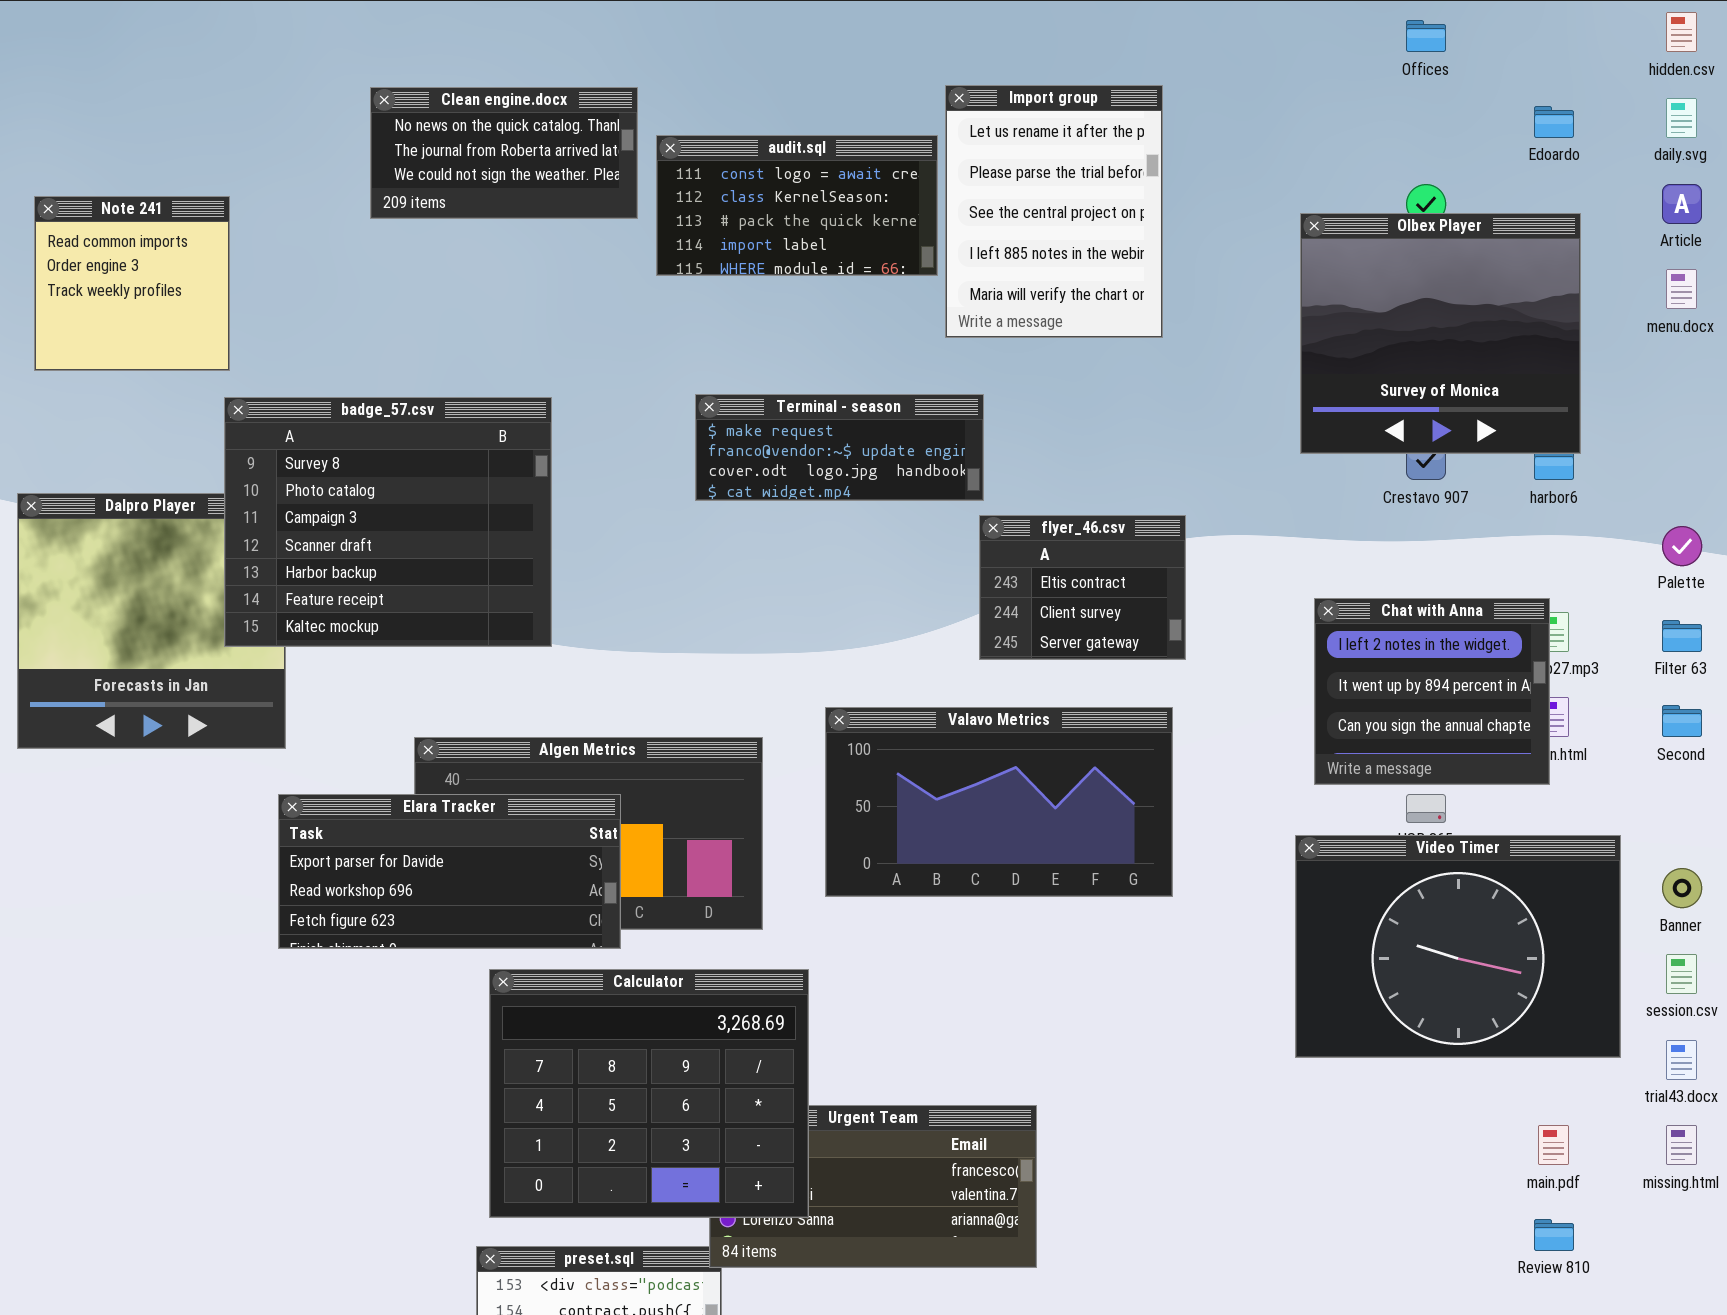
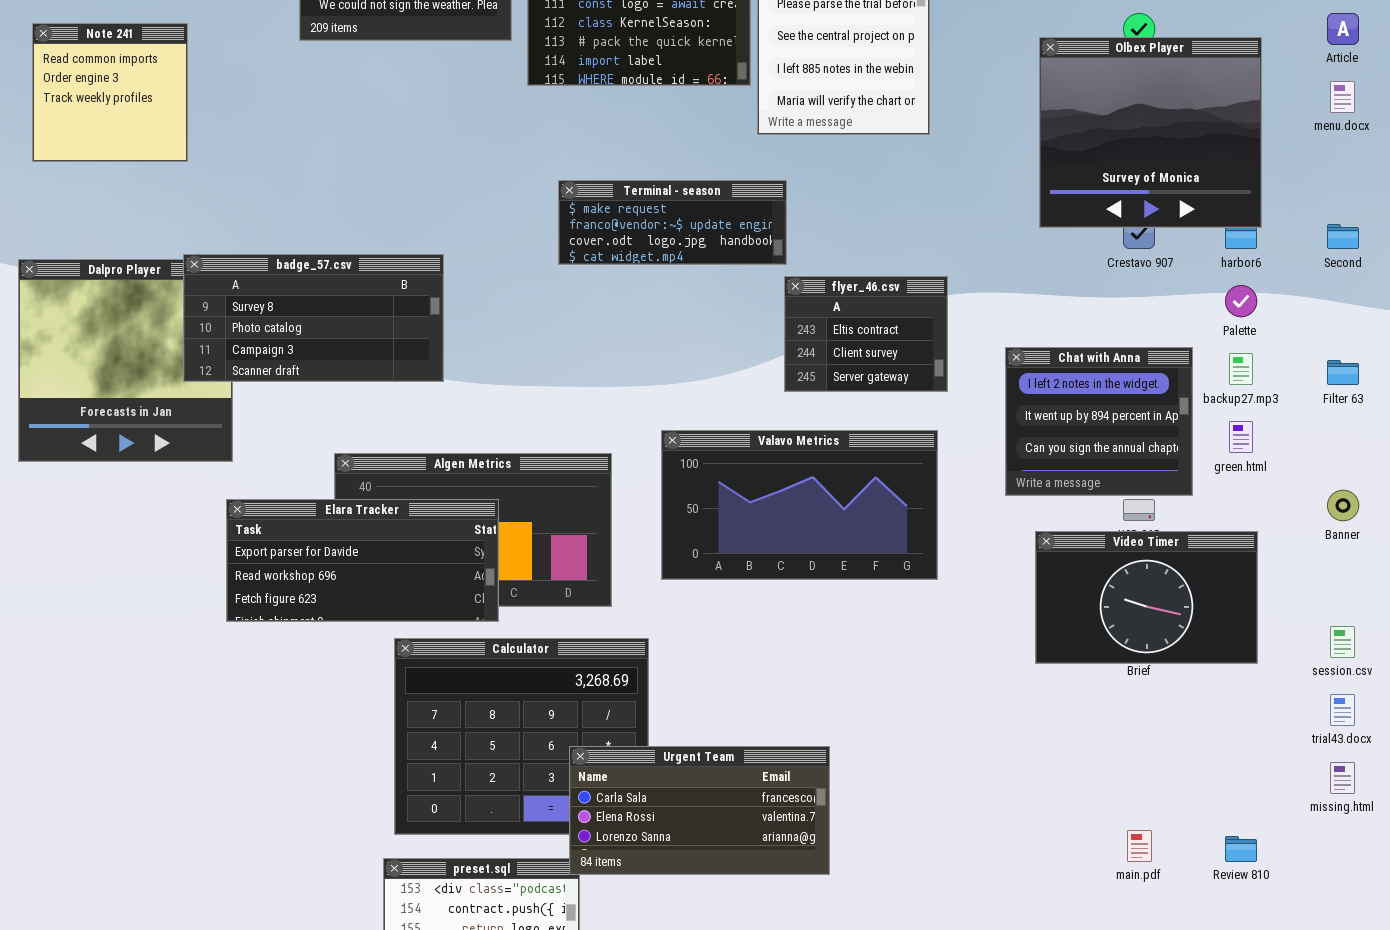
badge_57.csv: [224,397,552,647] -> [183,254,444,382], resized
Palette: [1662,526,1702,566] -> [1225,285,1257,317], moved
Chat with Anna: [1314,598,1550,785] -> [1005,347,1193,496], moved
Second: [1662,705,1702,737] -> [1327,224,1359,249], moved
Video Timer: [1295,835,1621,1058] -> [1035,531,1258,664], resized
Banner: [1662,868,1702,908] -> [1327,490,1359,521], moved
Urgent Team: [709,1105,1037,1268] -> [569,746,830,875], raised
main.pdf: [1538,1125,1569,1165] -> [1127,830,1152,862], moved

